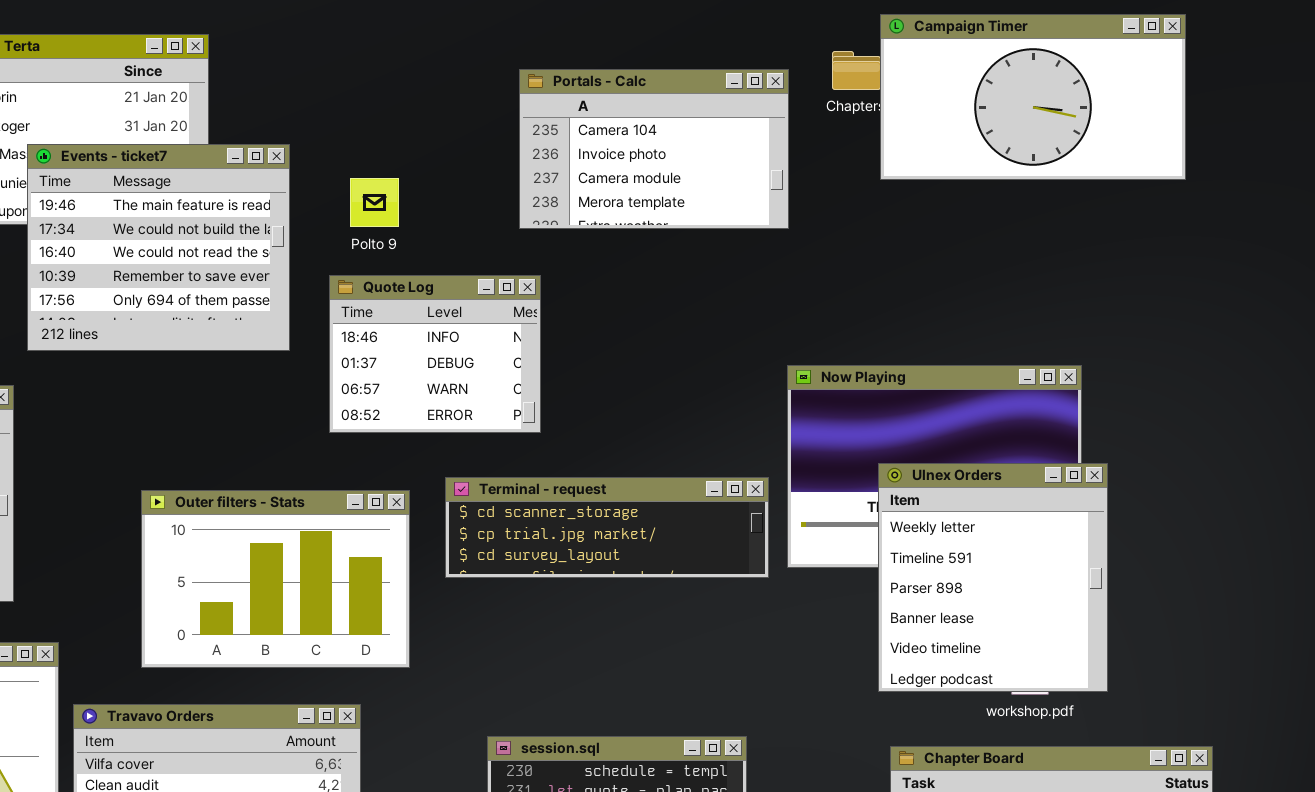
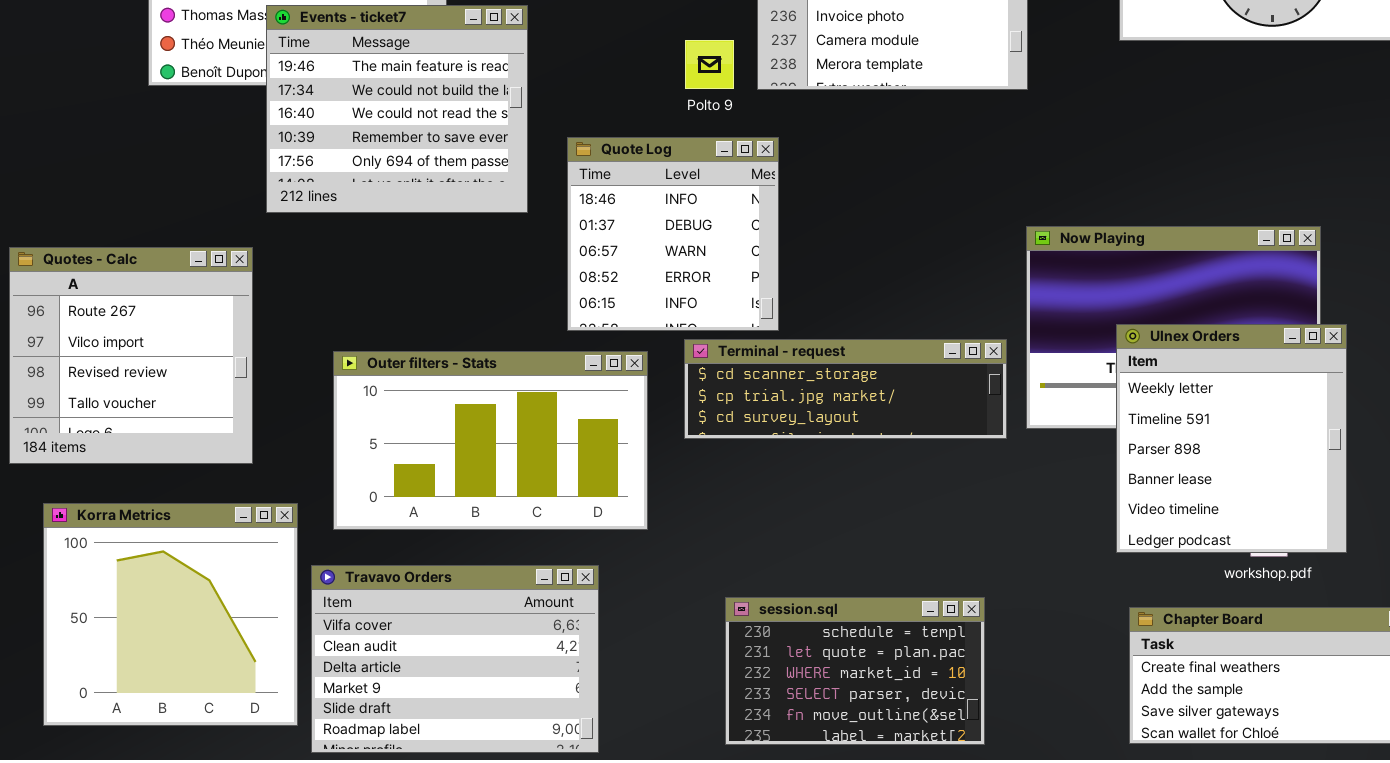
Polto 9: [350,178,399,227] -> [685,40,734,89], moved
Quote Log: [329,275,541,433] -> [567,137,779,331], resized
Outer filters - Stats: [141,490,410,668] -> [333,351,648,530], resized

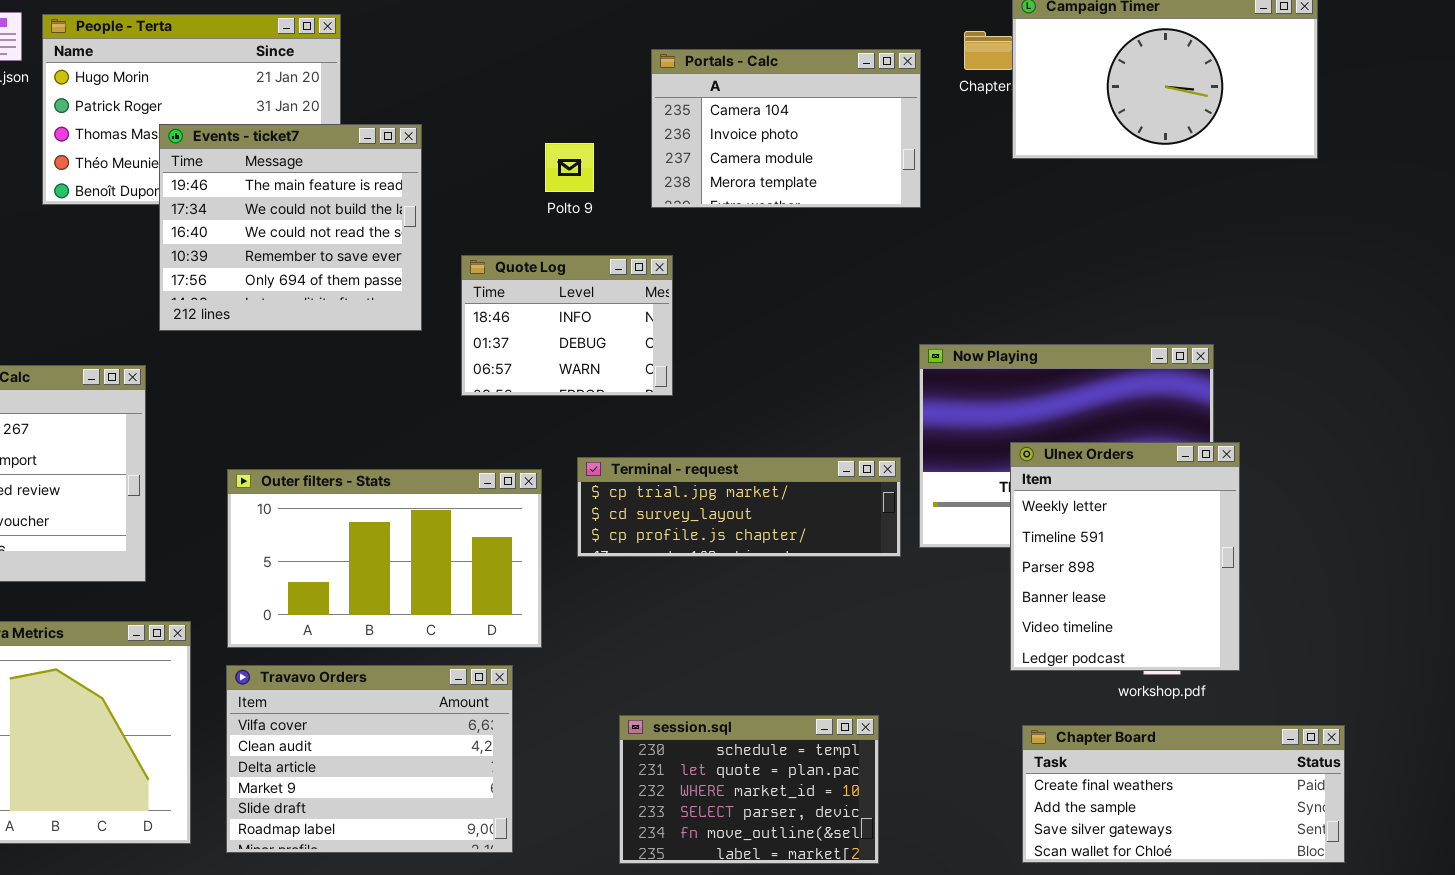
Polto 9: [685,40,734,89] -> [545,143,594,192], moved
Quote Log: [567,137,779,331] -> [461,255,673,396], resized
Terminal - request: [684,339,1007,439] -> [577,457,901,557], scrolled down 1 row
Travavo Orders: [311,565,599,753] -> [226,665,513,853], moved

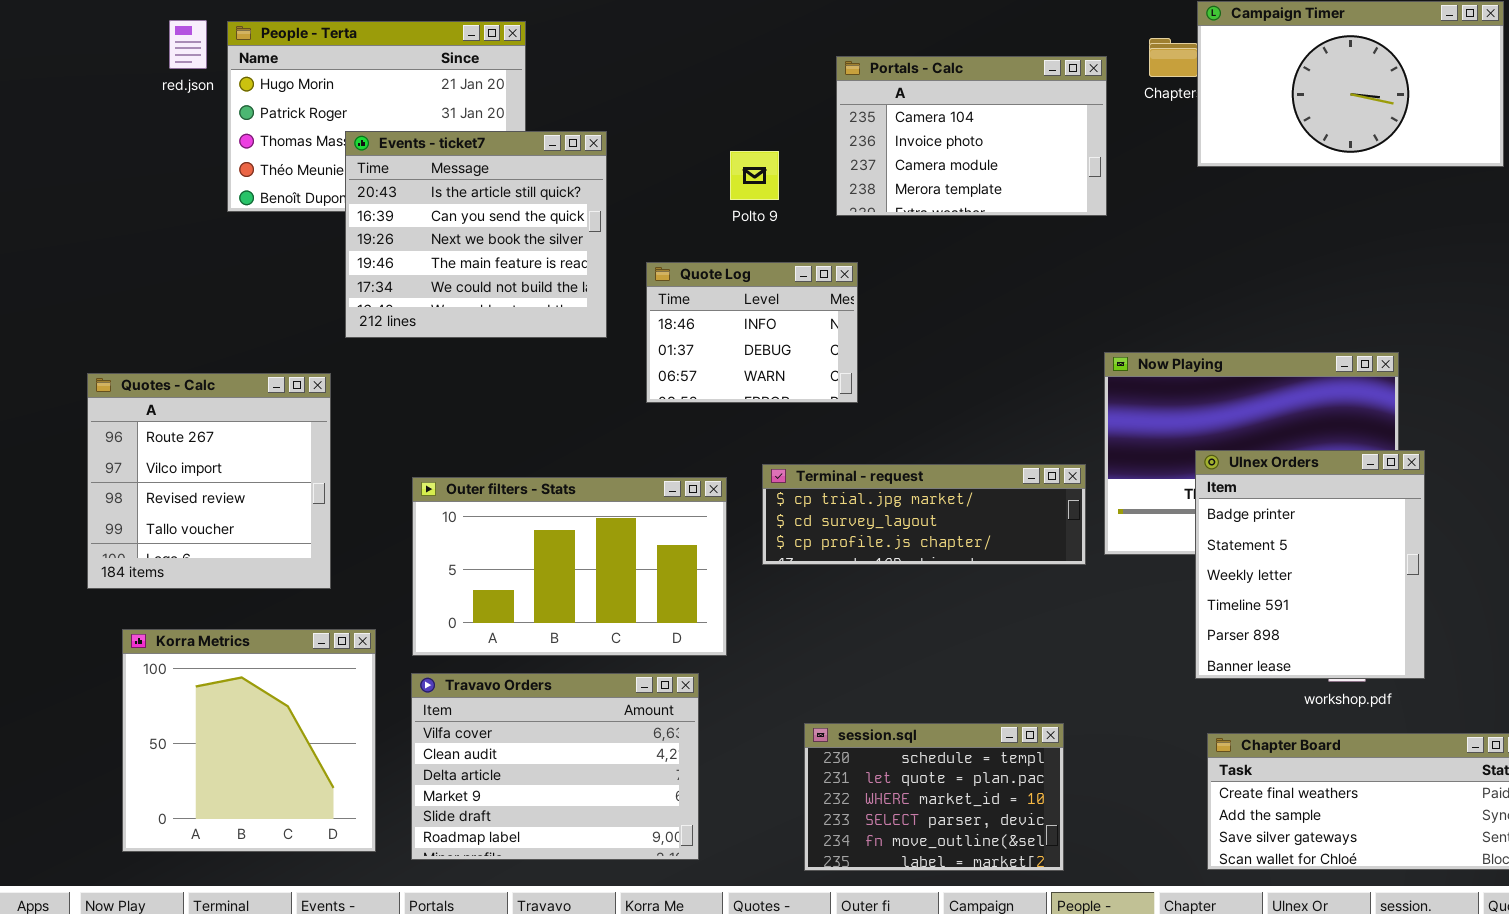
Events - ticket7: [159,124,422,331] -> [345,131,607,338], scrolled up 3 rows
Ulnex Orders: [1010,442,1240,671] -> [1195,450,1425,679], scrolled up 2 rows

